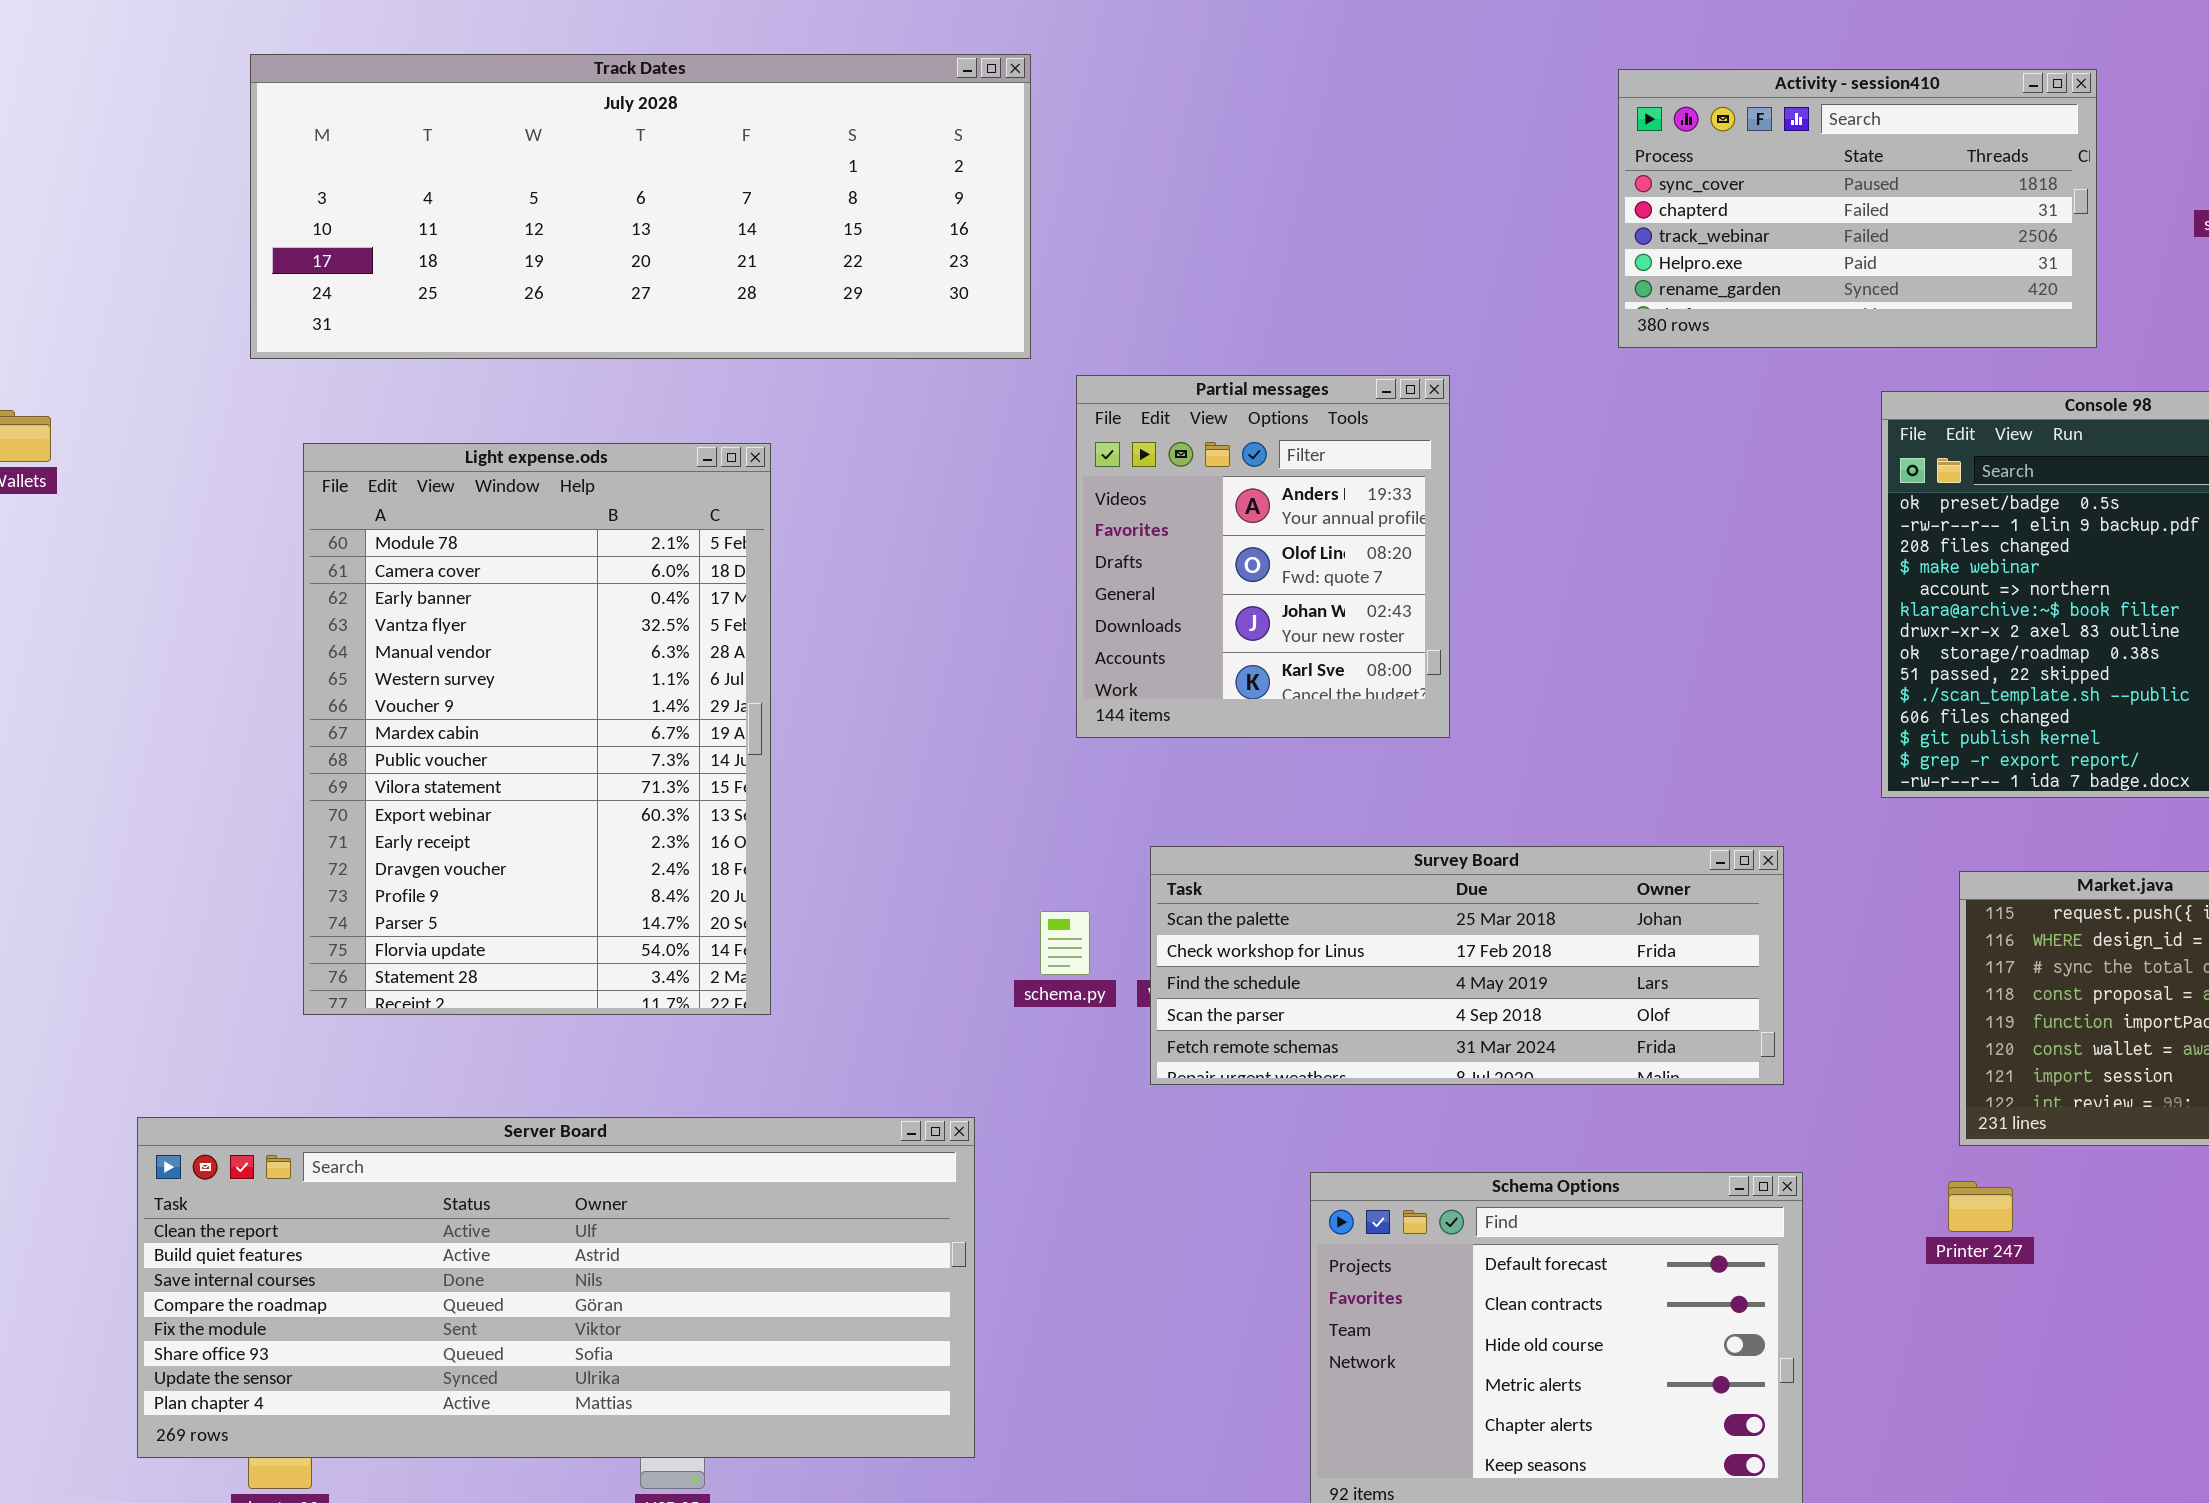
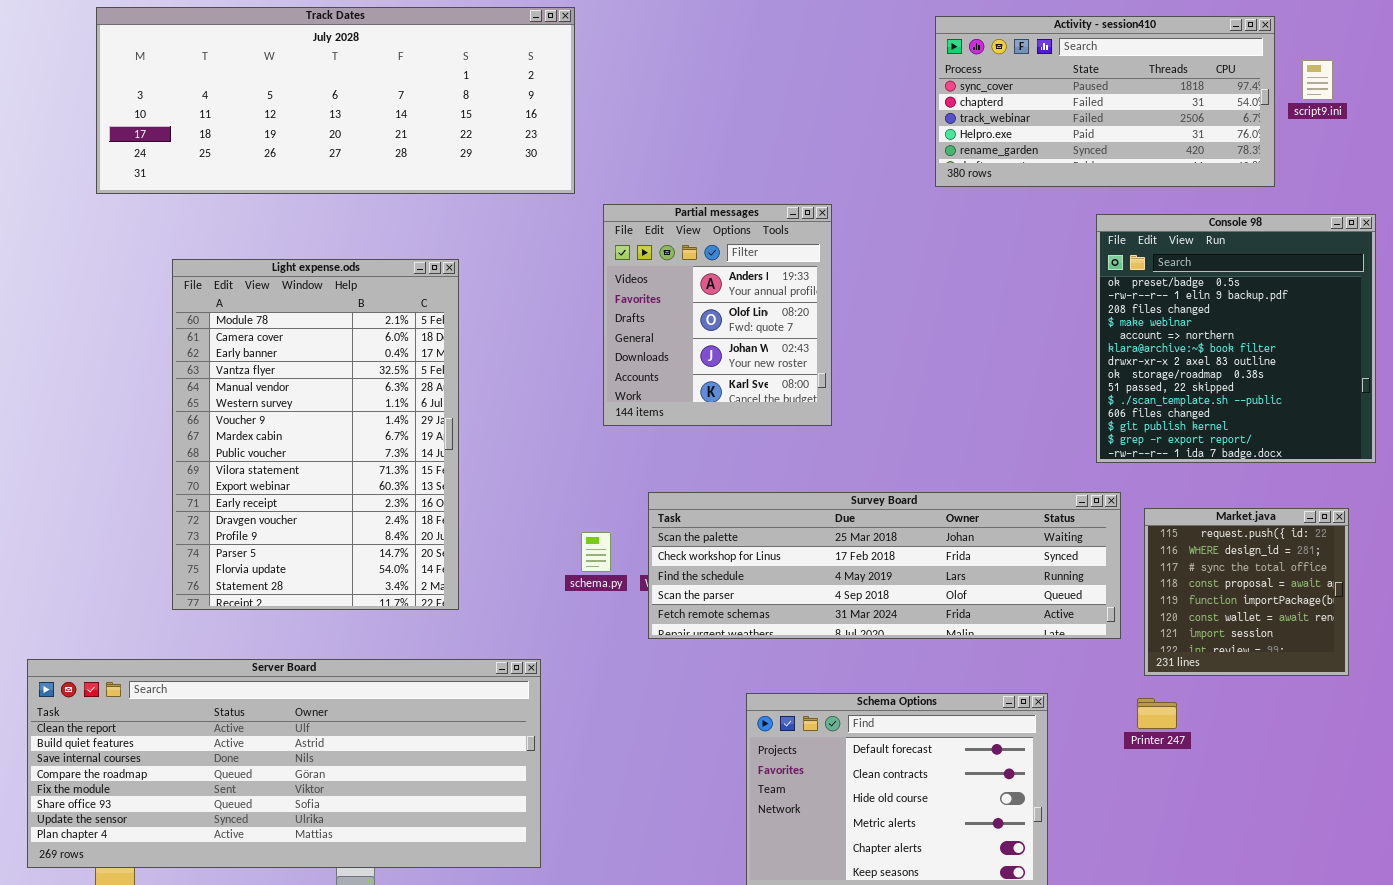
Activity - session410: [1618,69,2097,348] -> [935,16,1275,187], resized
Light expense.ods: [303,443,771,1015] -> [172,259,459,610], moved
Survey Board: [1150,846,1784,1085] -> [648,492,1121,639], resized

